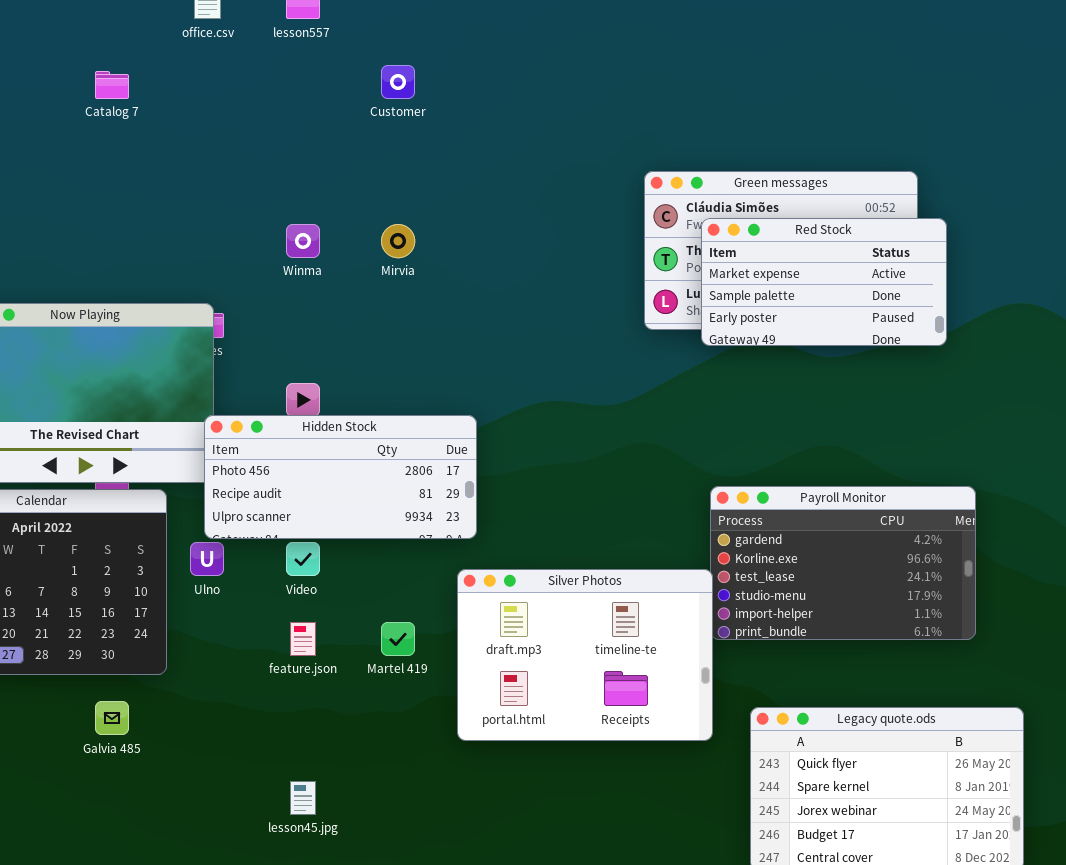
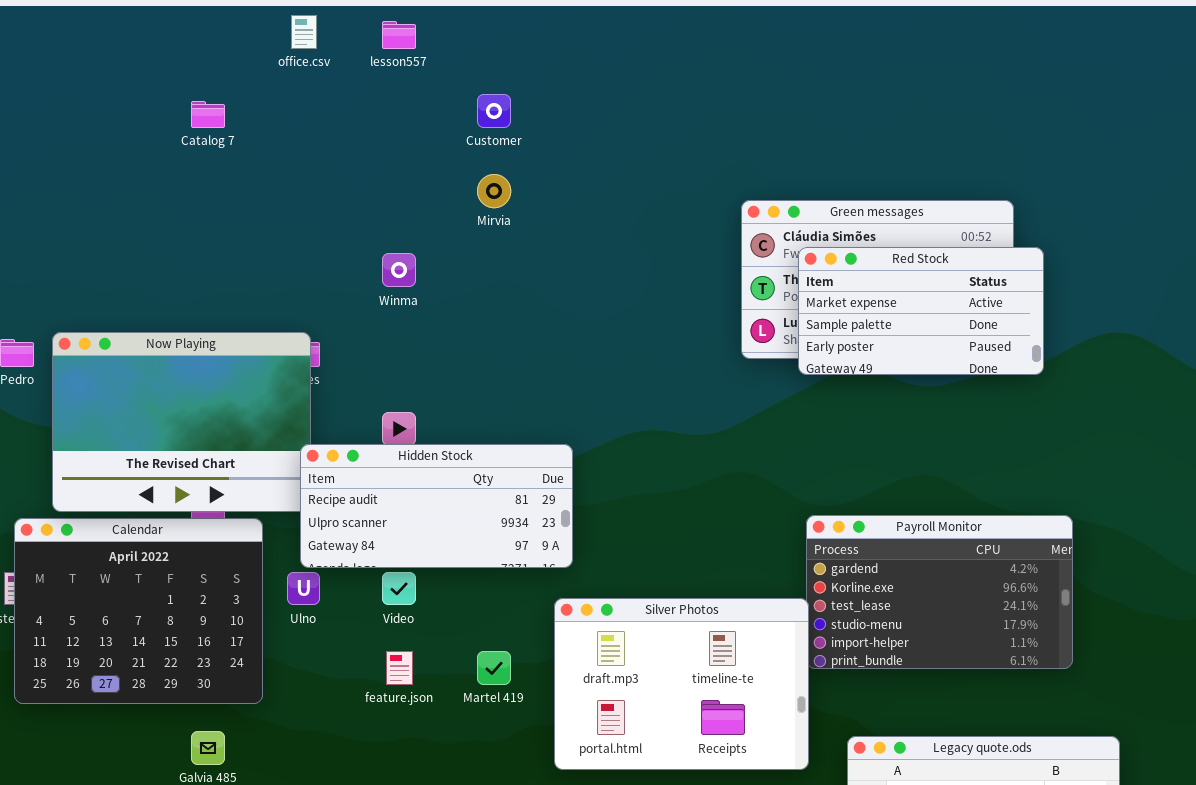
Mirvia: [381,224,415,258] -> [477,174,511,208], moved
Hidden Stock: [204,415,477,539] -> [300,444,573,568], scrolled down 1 row

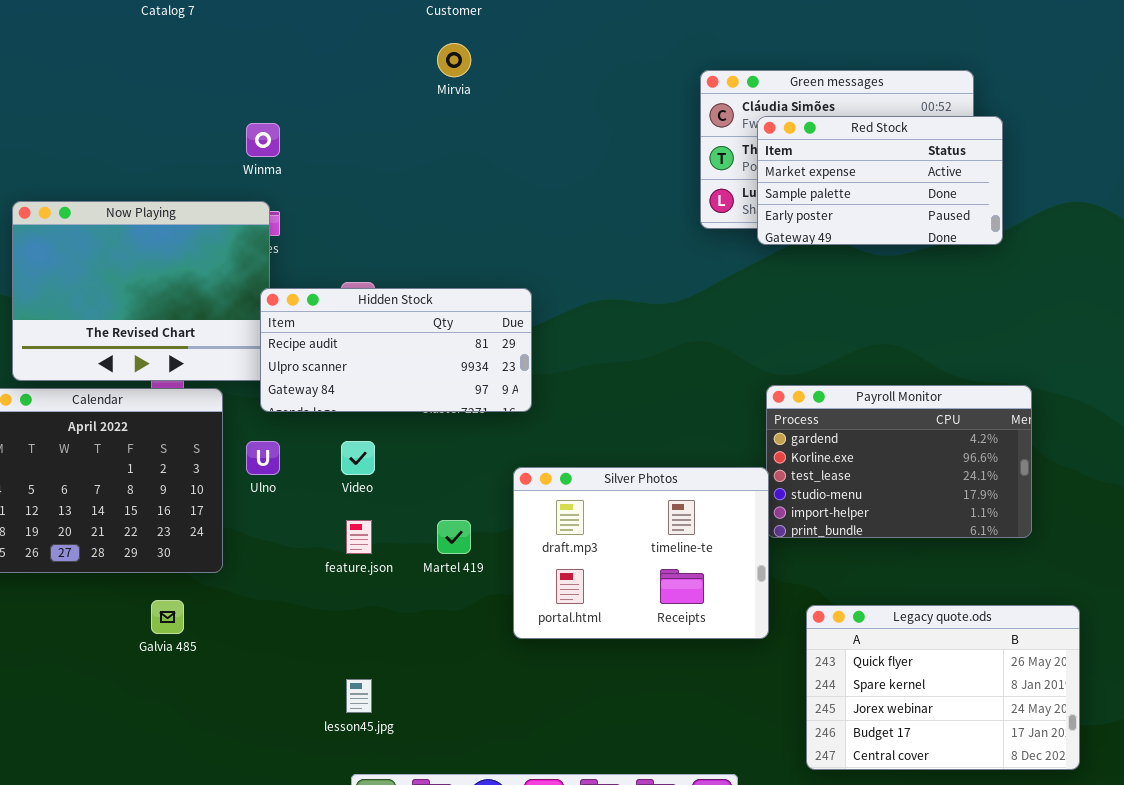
Winma: [382,253,416,287] -> [246,123,280,157], moved
Hidden Stock: [300,444,573,568] -> [260,288,532,412], moved

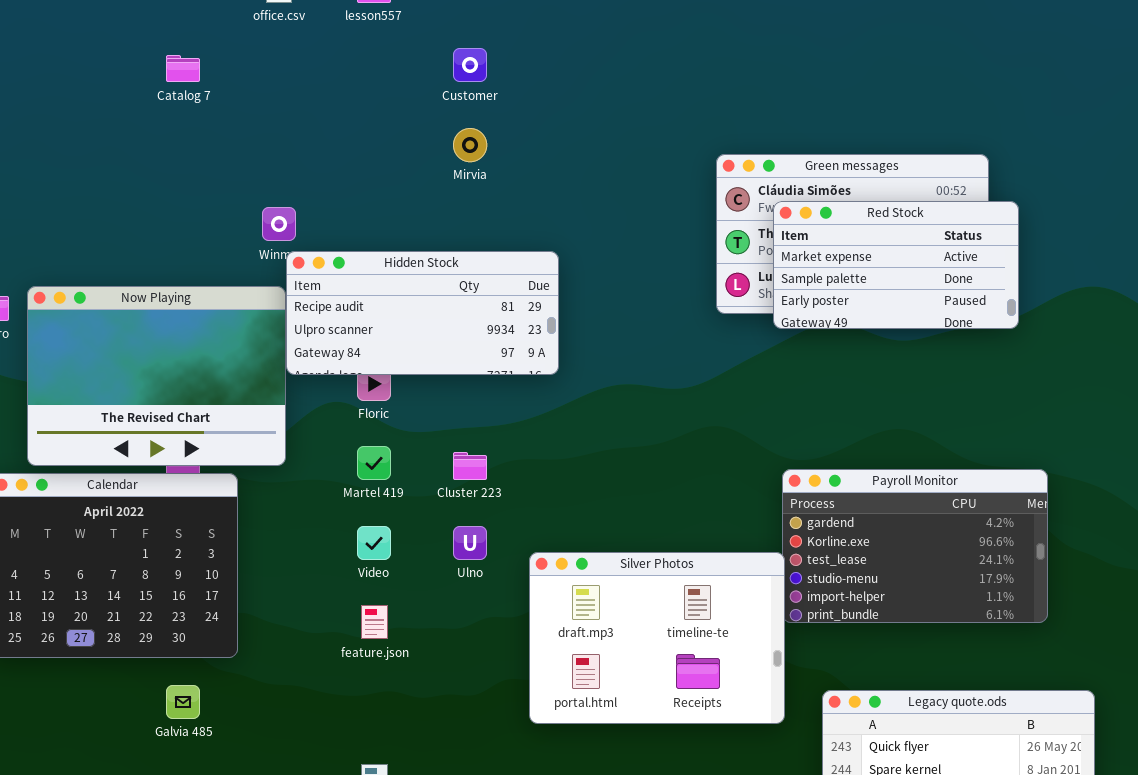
Hidden Stock: [260,288,532,412] -> [286,251,559,375], moved
Ulno: [246,441,280,475] -> [453,526,487,560], moved
Martel 419: [437,520,471,554] -> [357,446,391,480], moved

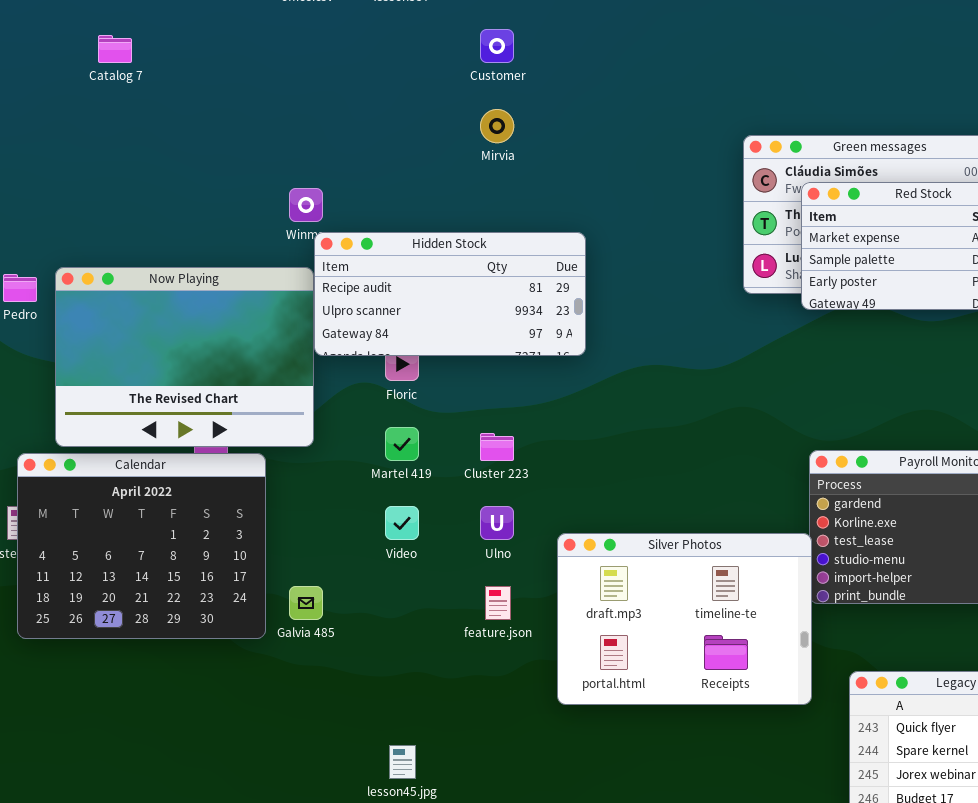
Catalog 7: [166,55,200,82] -> [98,35,132,63], moved
feature.json: [361,605,388,639] -> [485,586,511,620], moved
Galvia 485: [166,685,200,719] -> [289,586,323,620], moved

